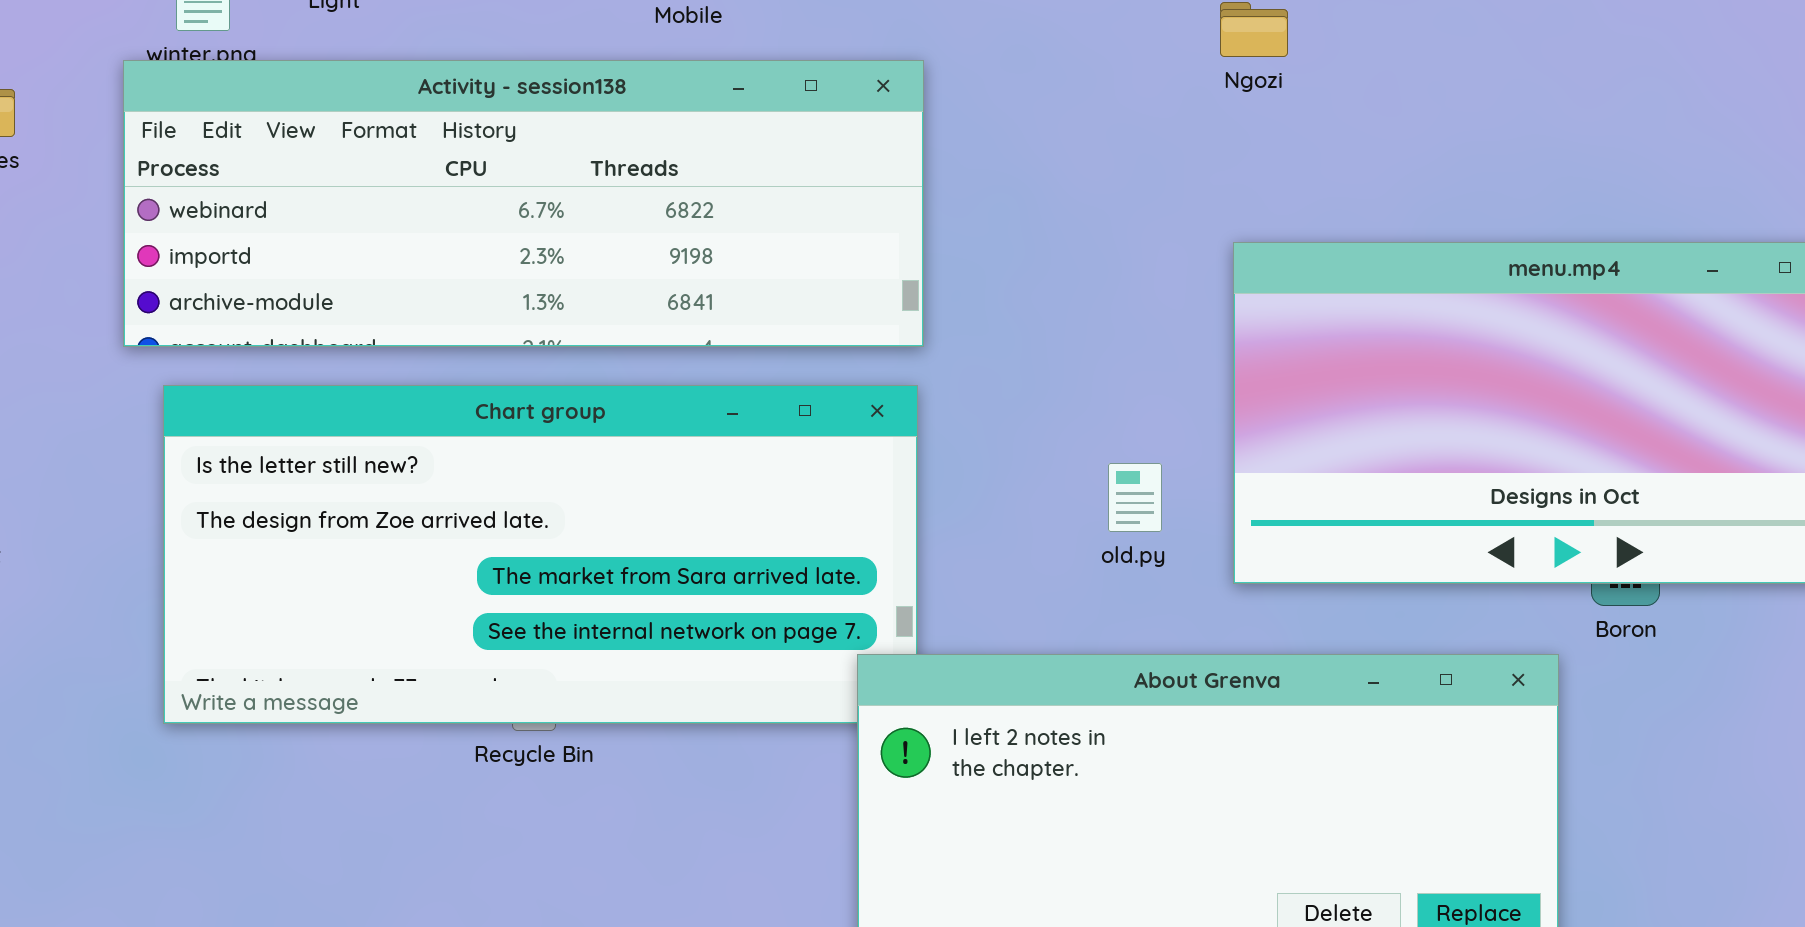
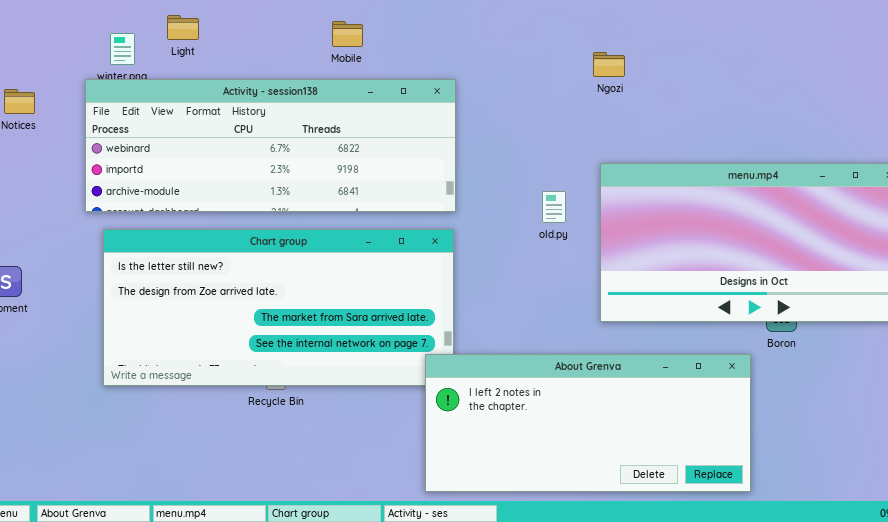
old.py: [1108,463,1162,532] -> [542,191,566,223], moved

